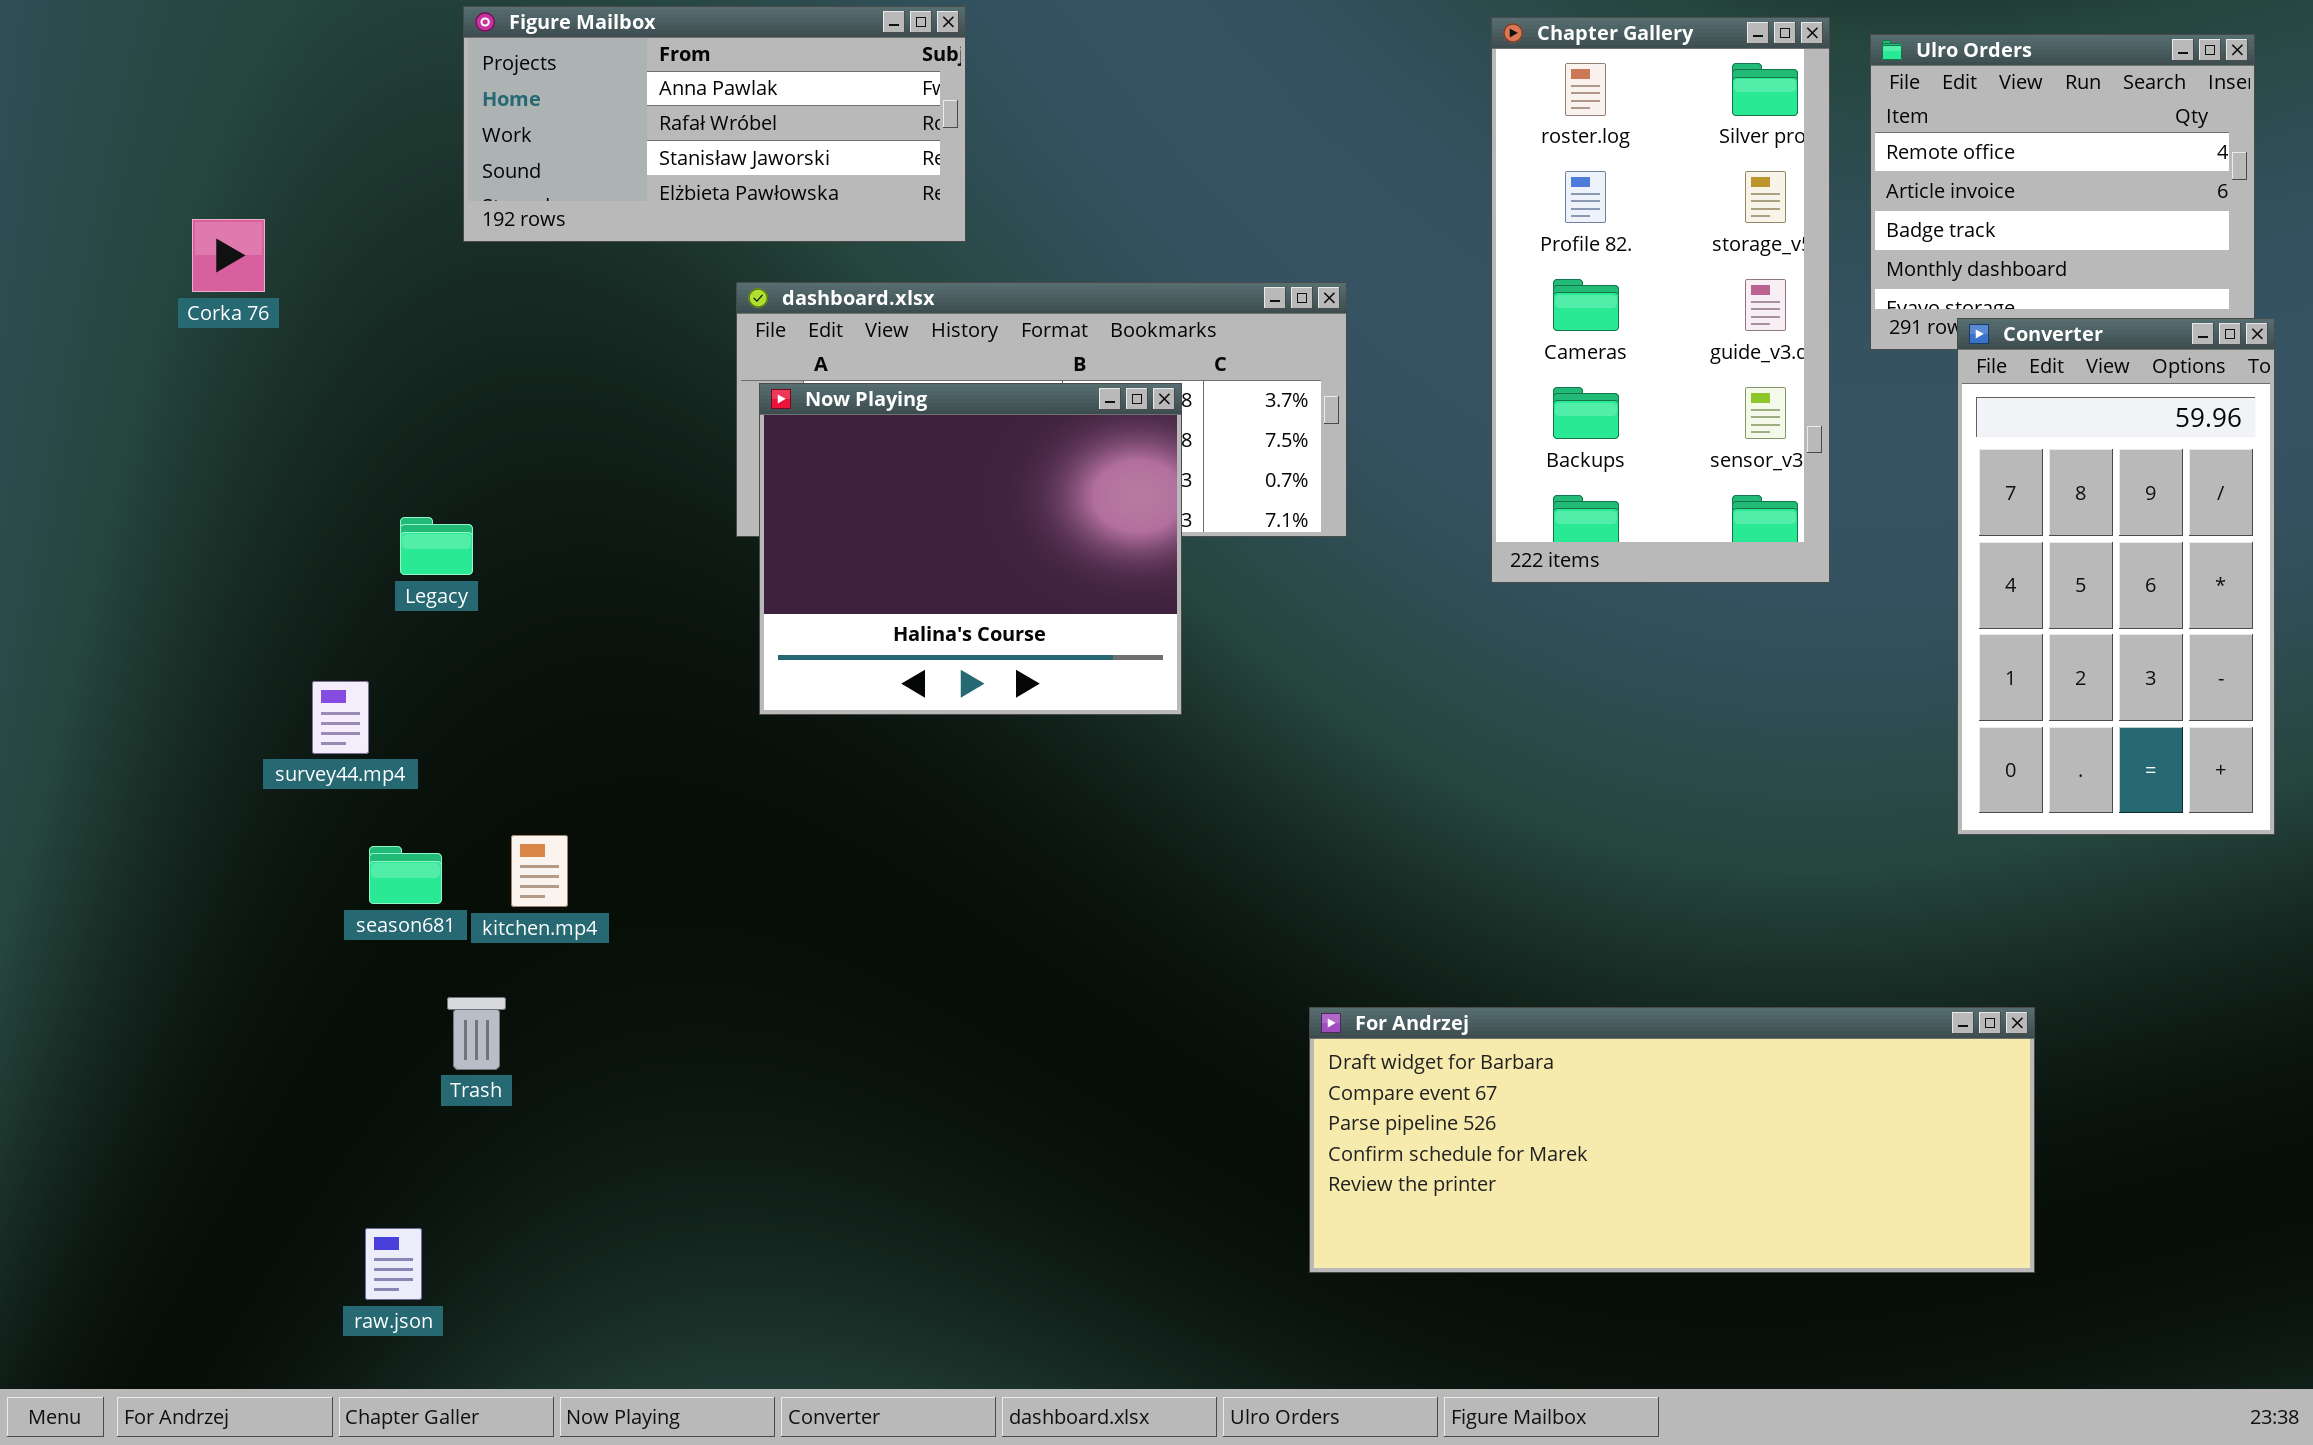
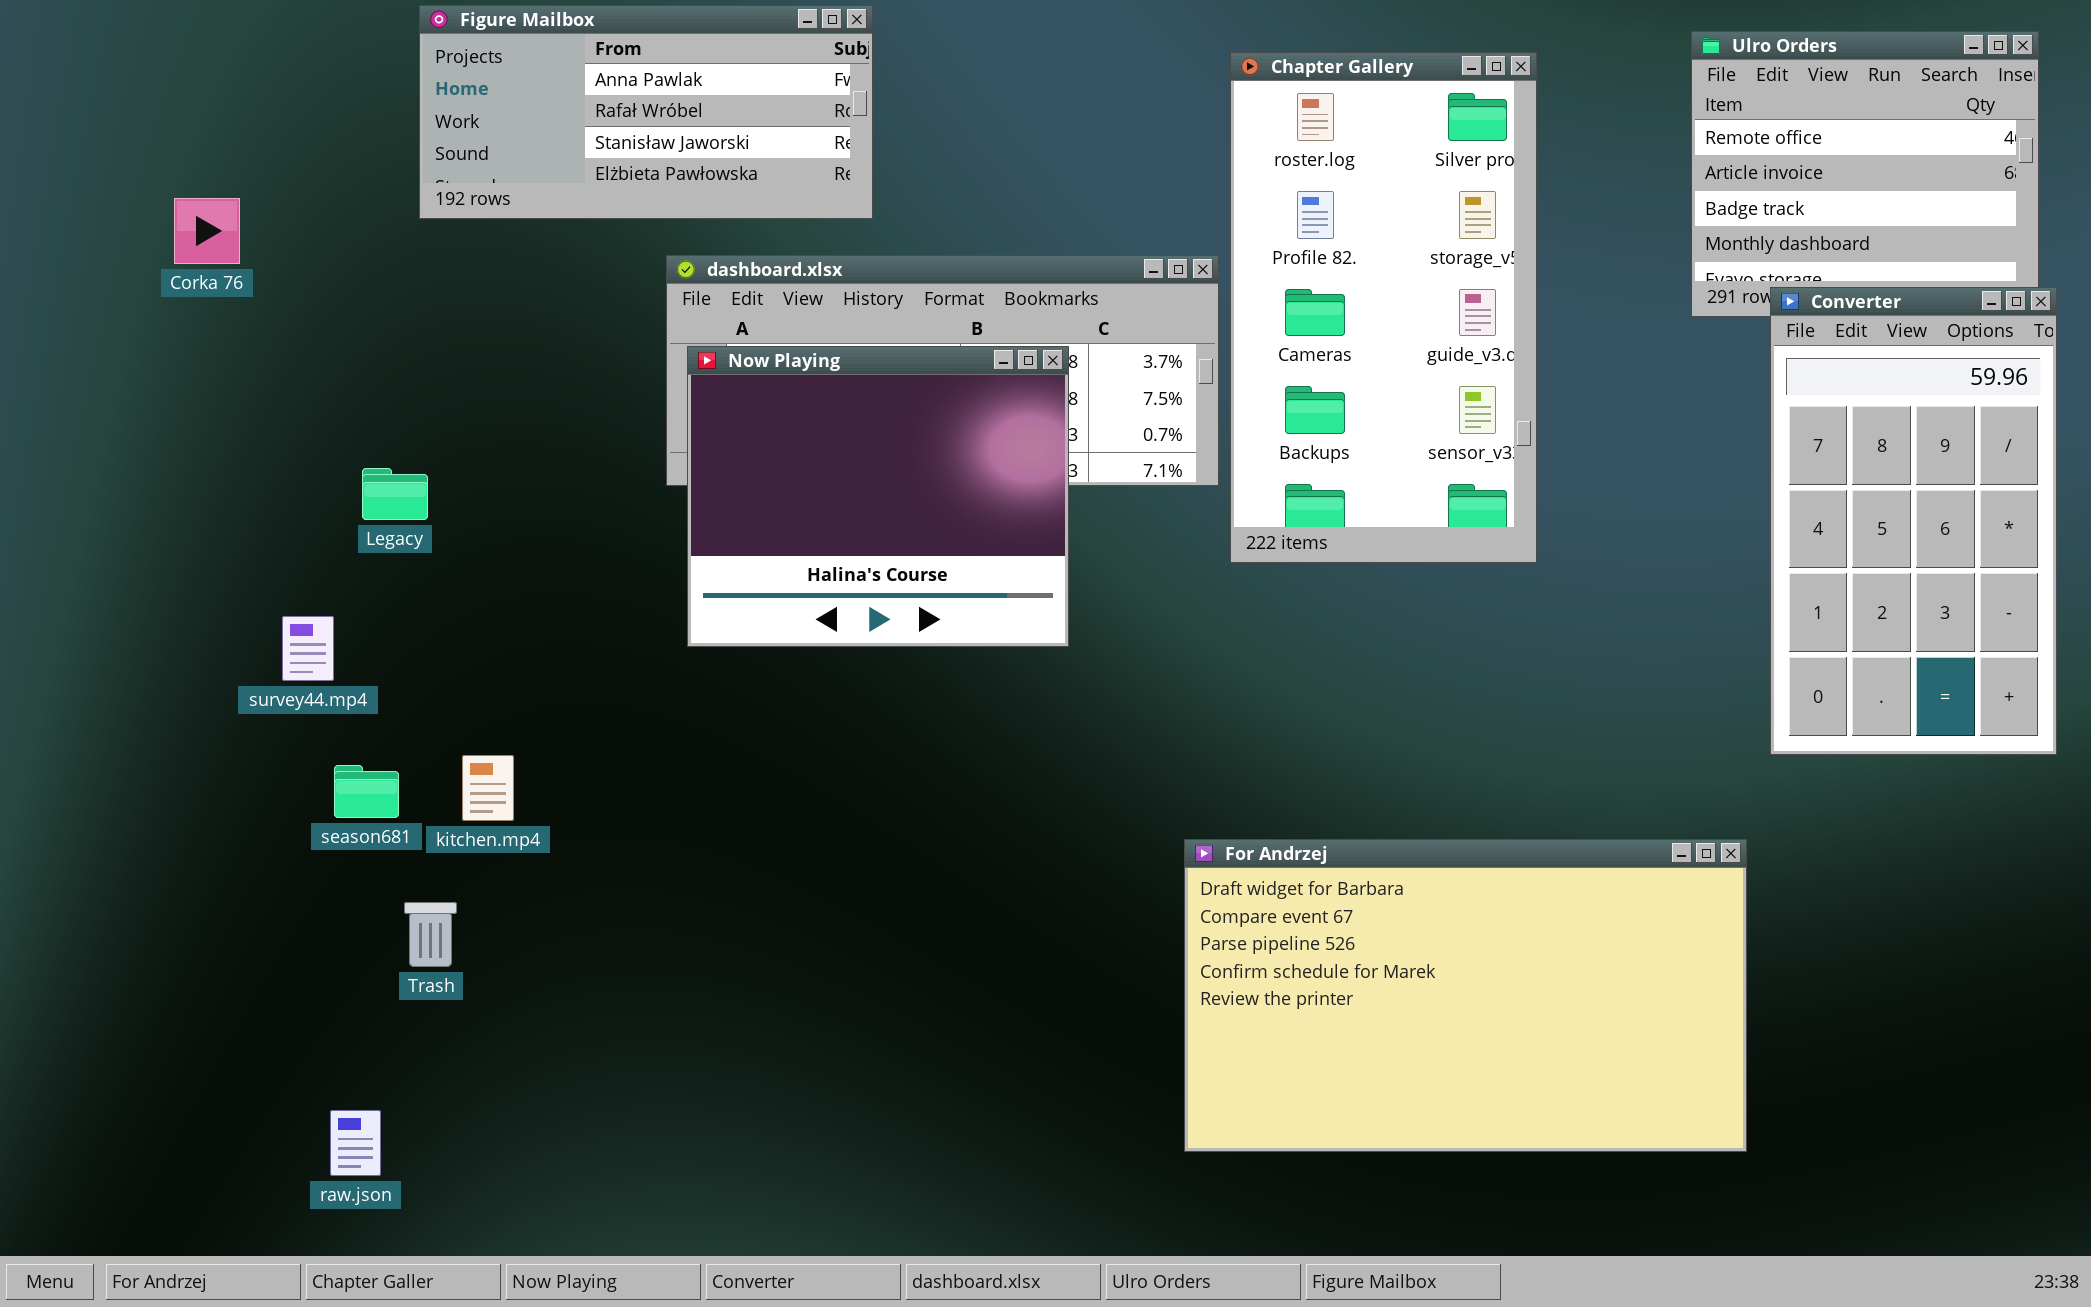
Chapter Gallery: [1491,17,1830,583] -> [1230,52,1537,563], moved
For Andrzej: [1309,1007,2035,1273] -> [1184,839,1747,1152], resized

